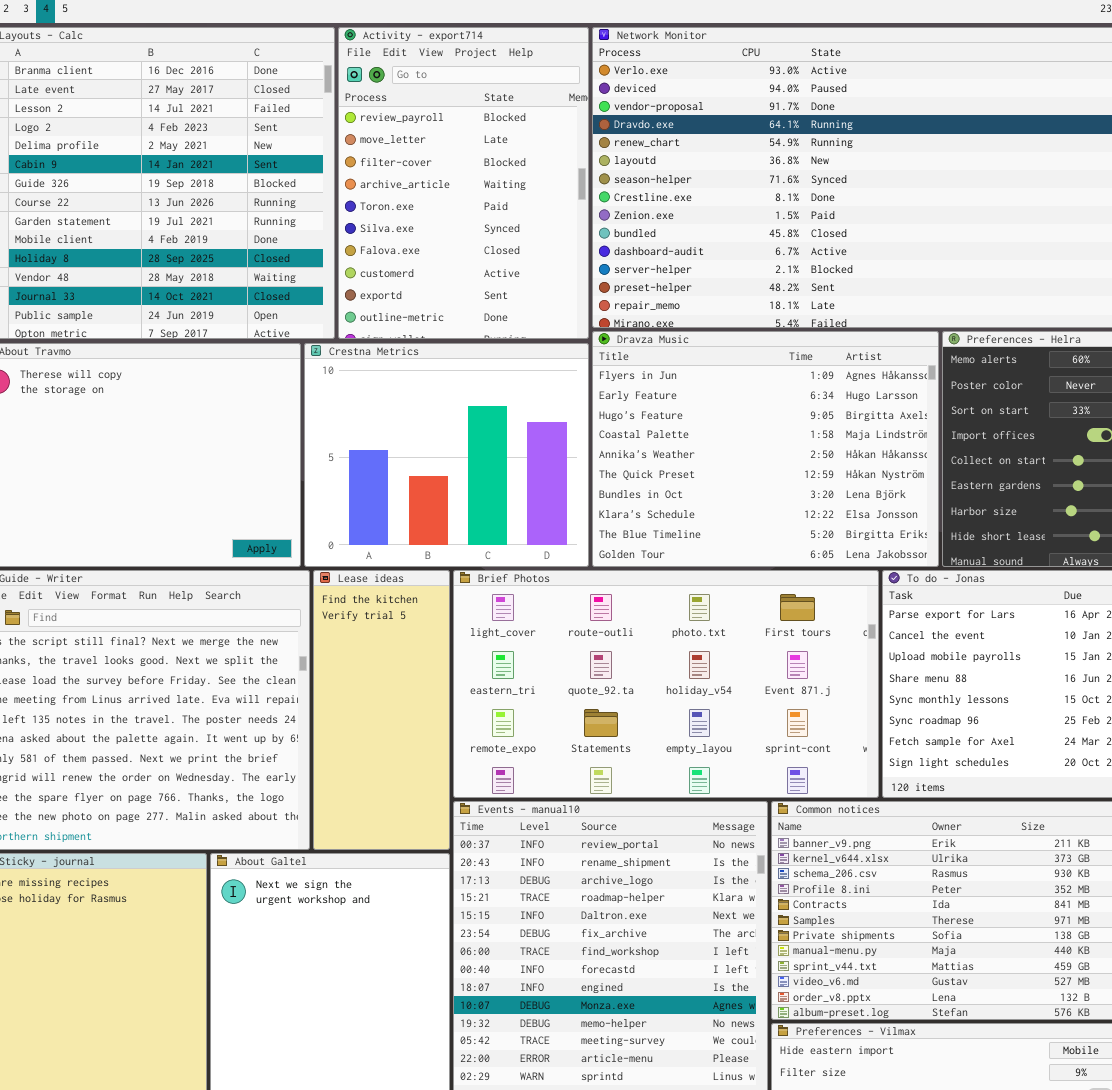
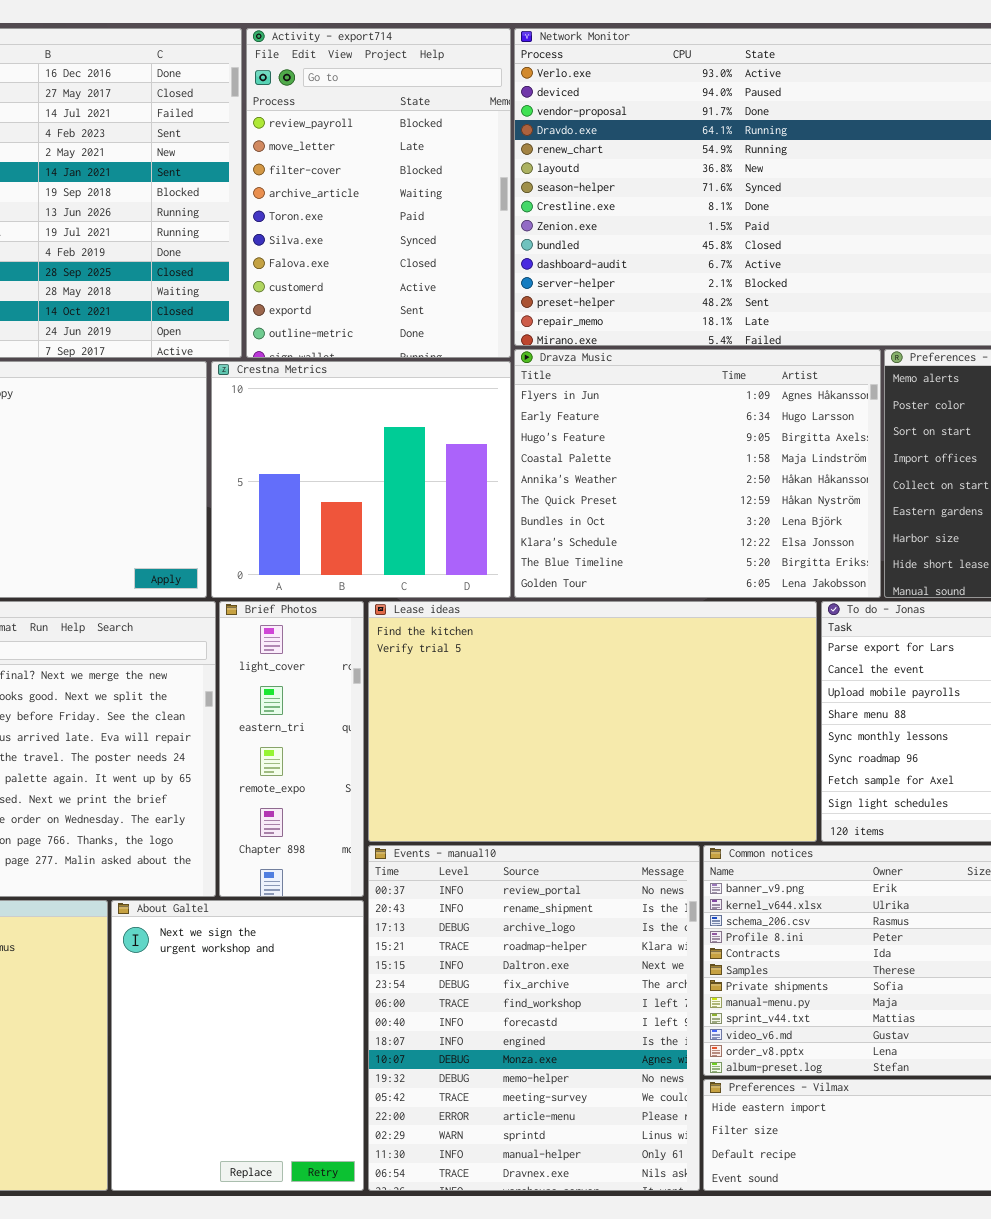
Lease ideas: [313,570,450,850] -> [368,601,817,842], moved, resized
Brief Photos: [453,570,879,798] -> [219,601,364,897], moved, resized

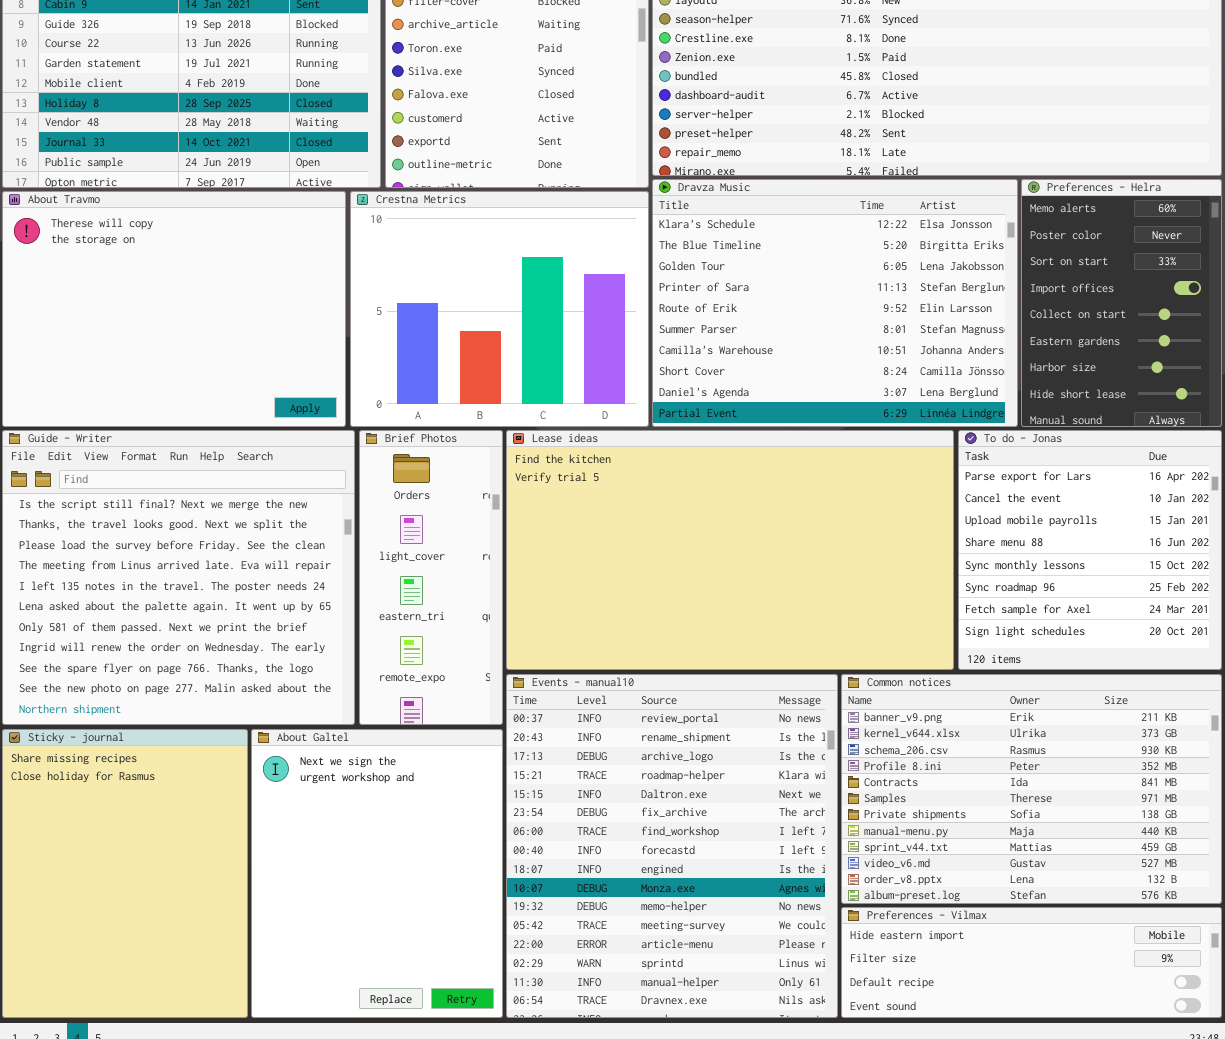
Dravza Music: [514,349,881,598] -> [652,179,1018,427], scrolled down 7 rows
Brief Photos: [219,601,364,897] -> [359,430,503,725], scrolled up 1 row

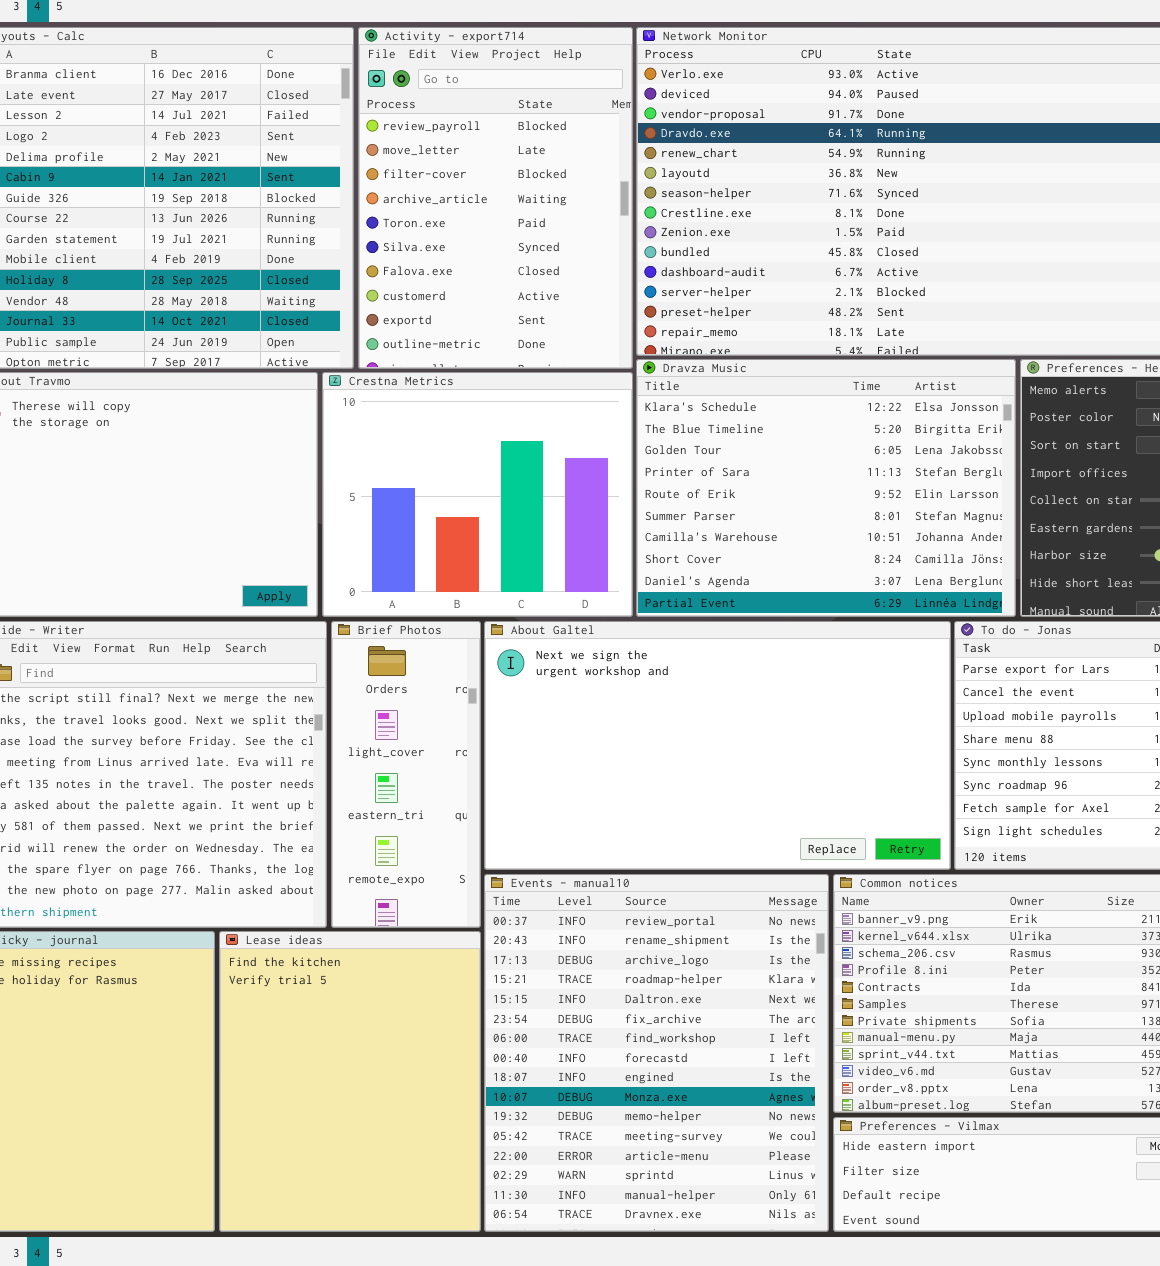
Lease ideas: [506,430,954,670] -> [219,931,481,1232], moved, resized
About Galtel: [251,729,503,1018] -> [484,621,951,870], moved, resized

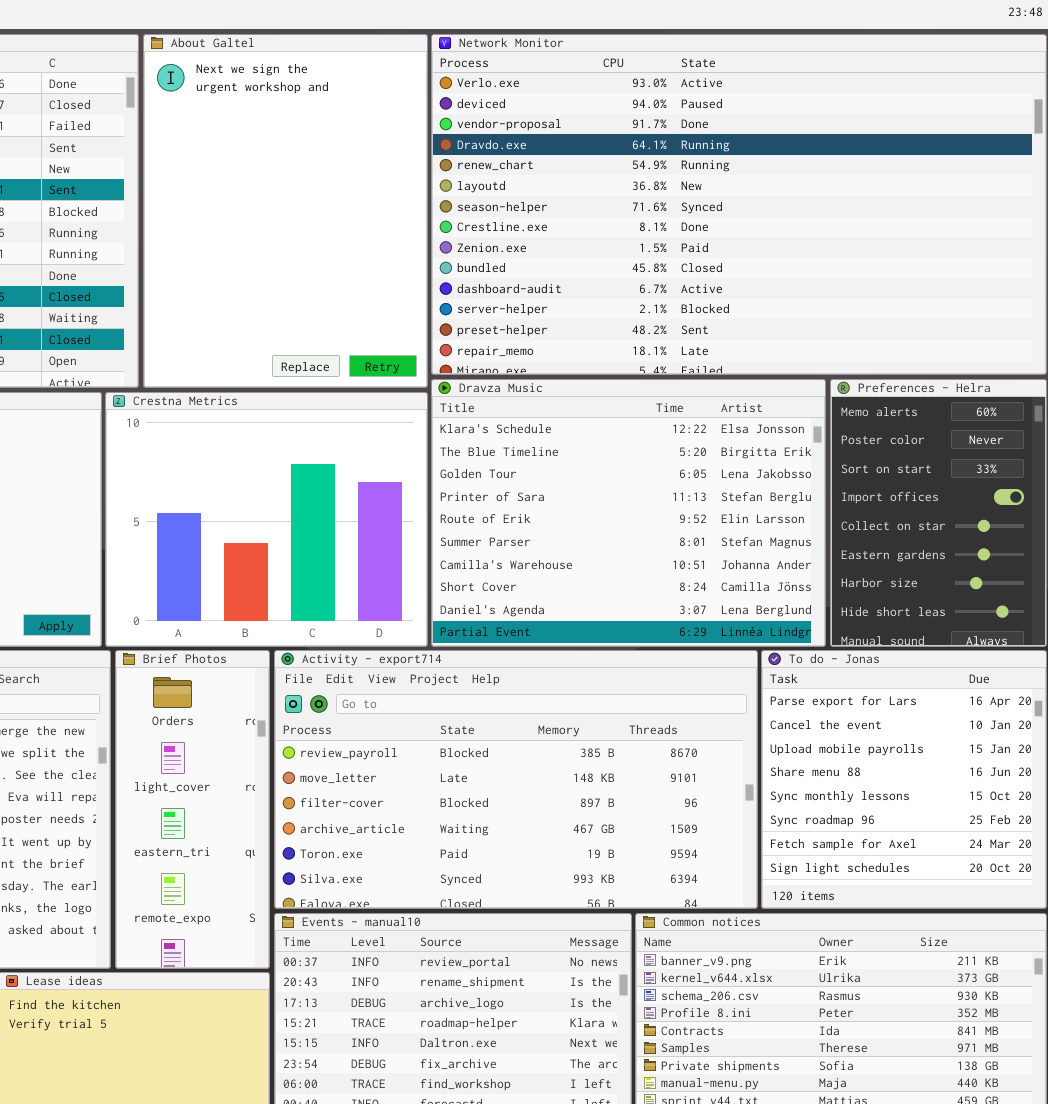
Activity - export714: [358,27,633,369] -> [274,650,758,909], moved, resized
About Galtel: [484,621,951,870] -> [143,34,428,388], moved, resized

